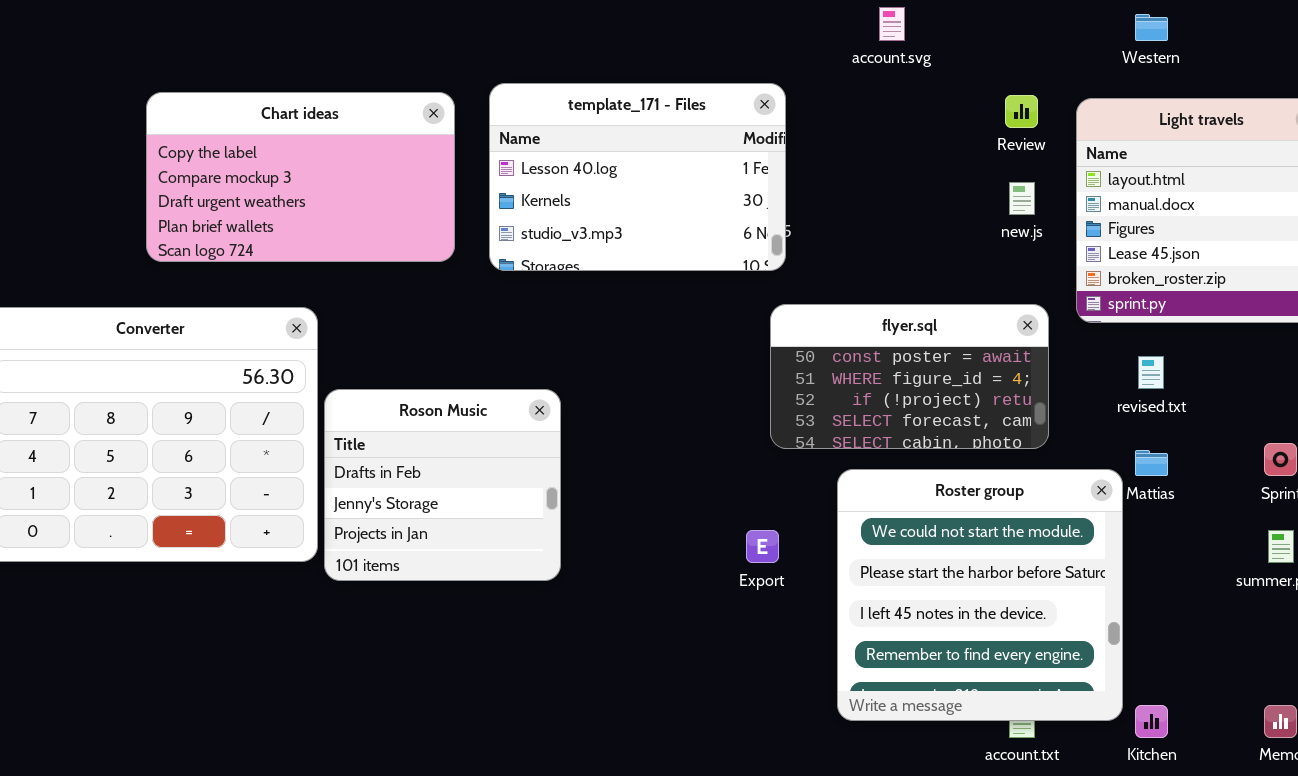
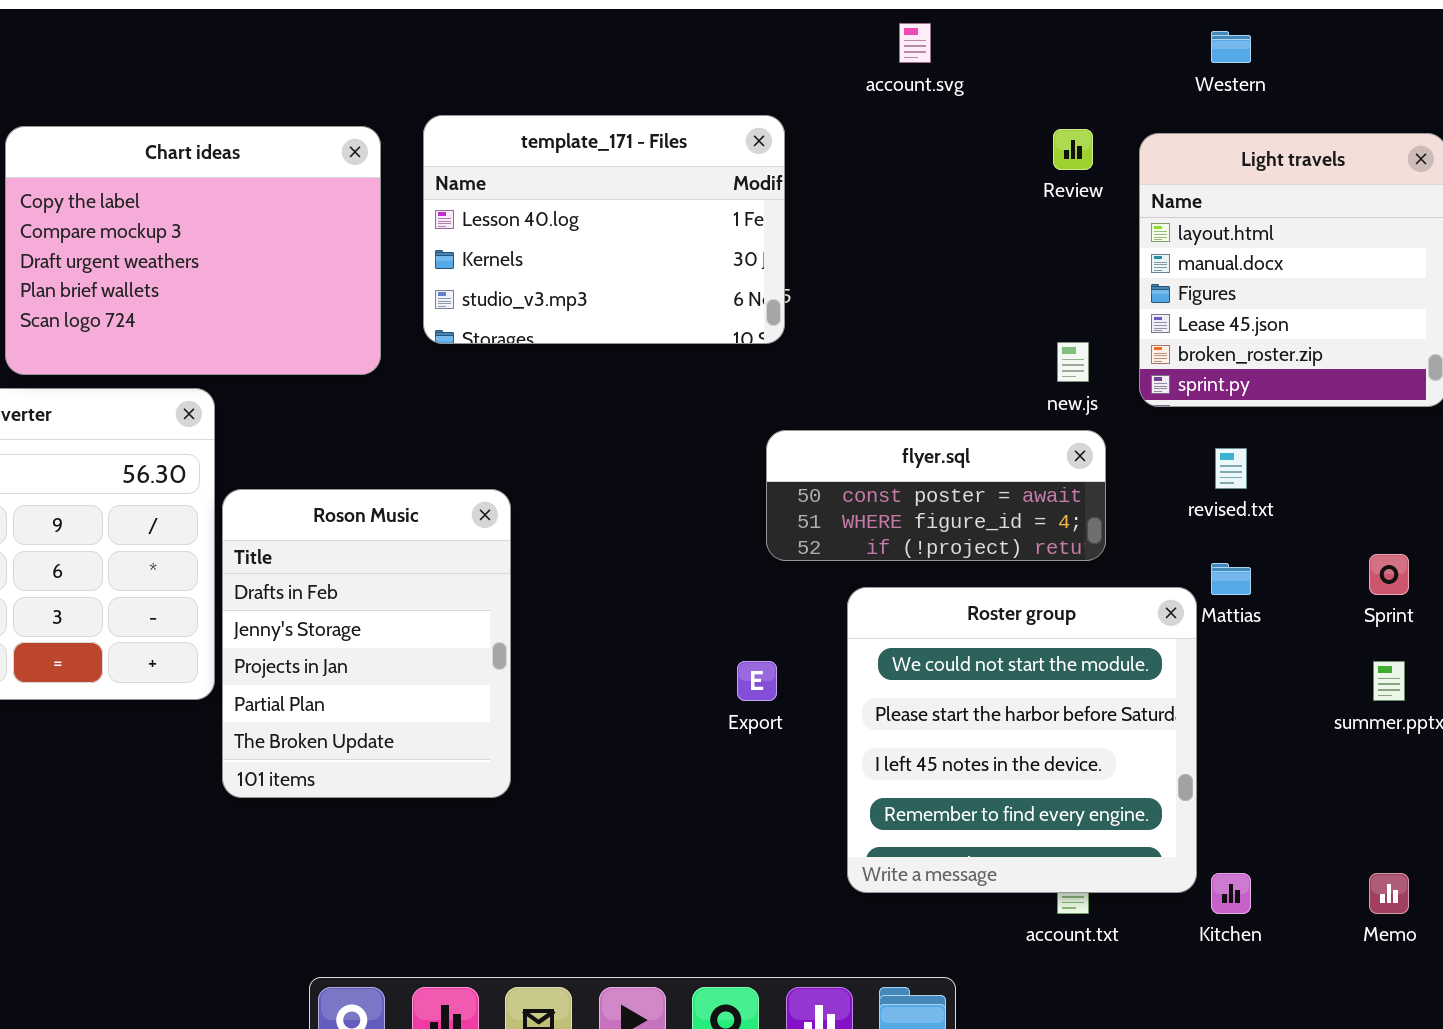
Chart ideas: [146,92,455,262] -> [5,126,381,375], resized
new.js: [1009,182,1035,215] -> [1057,342,1089,382], moved
flyer.sql: [770,304,1049,449] -> [766,430,1106,561], resized
Roson Music: [324,389,561,581] -> [222,489,511,798], resized

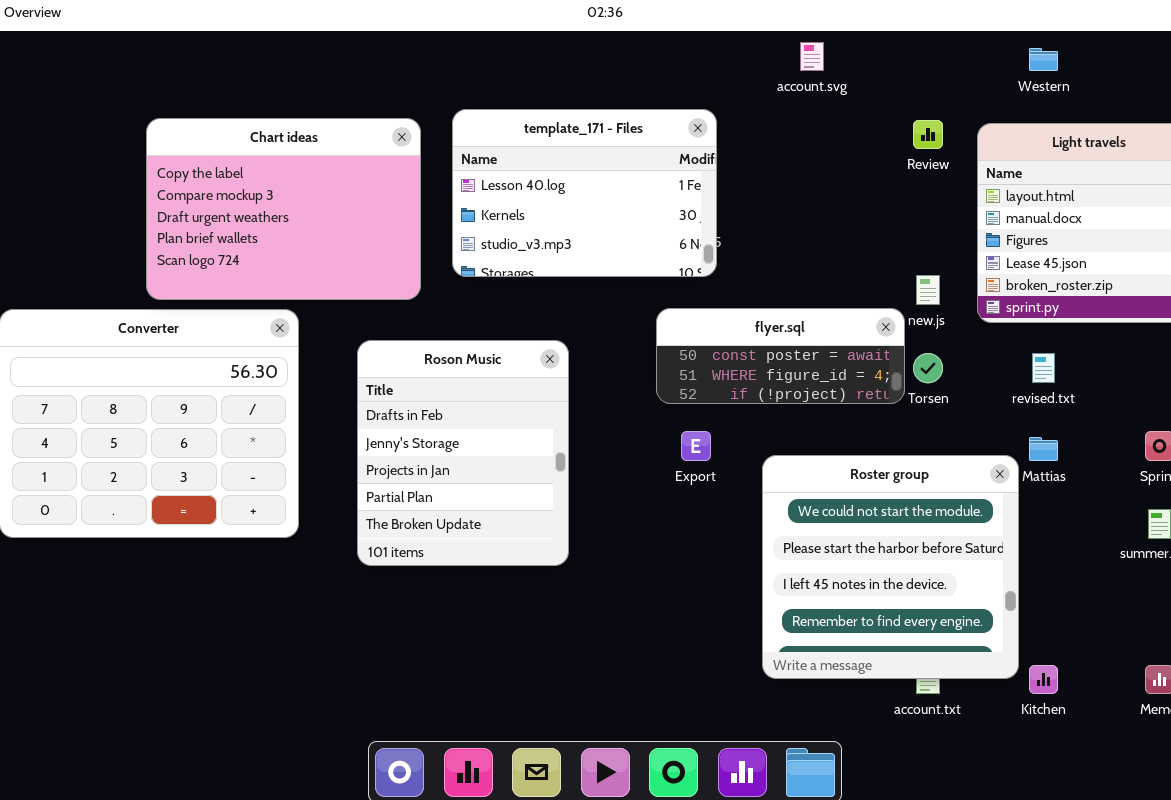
flyer.sql: [766,430,1106,561] -> [656,308,905,404], moved
Roson Music: [222,489,511,798] -> [357,340,569,566], moved
Export: [737,661,777,701] -> [681,431,711,461], moved

